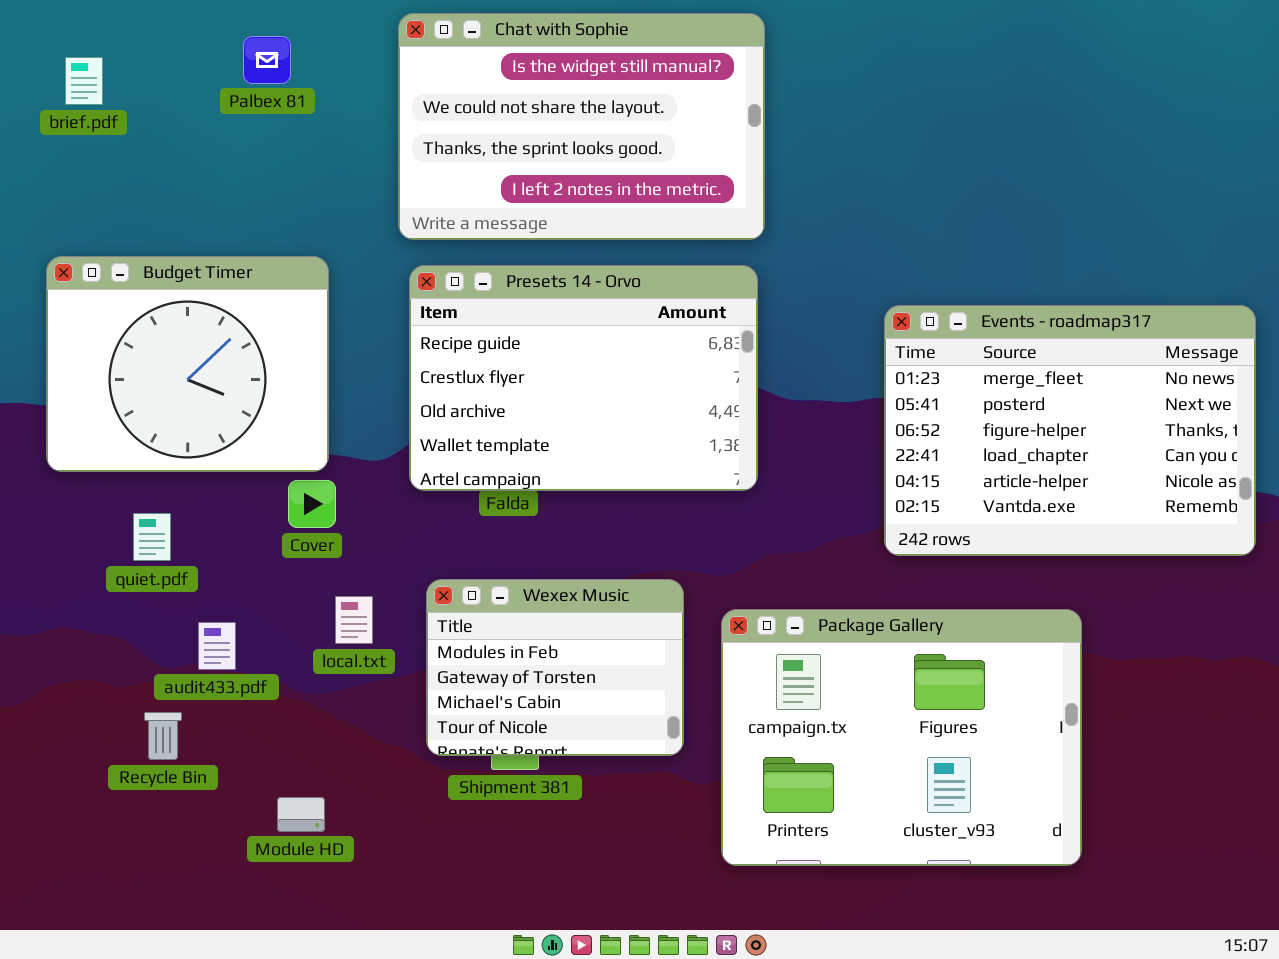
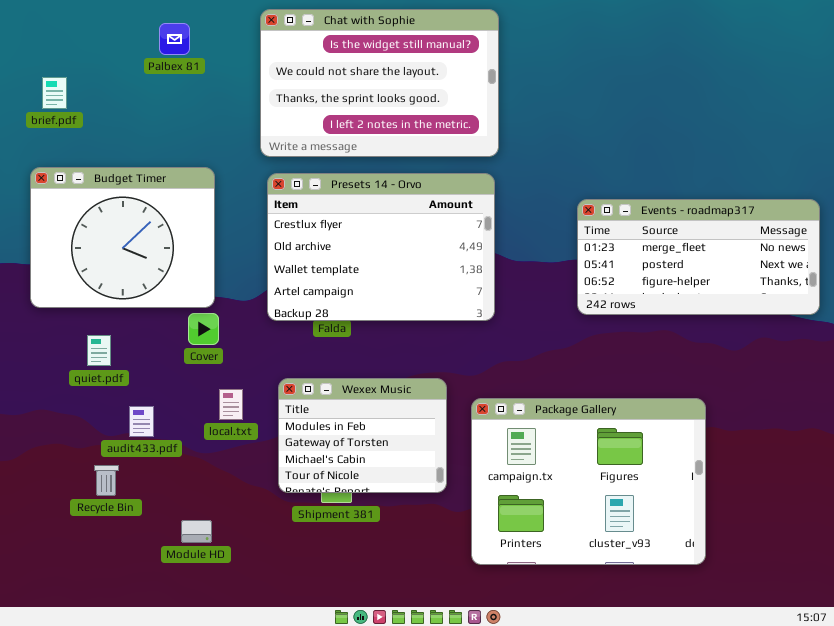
brief.pdf: [65,57,103,105] -> [42,77,67,109], moved
Presets 14 - Orvo: [409,265,758,491] -> [267,173,495,321], scrolled down 1 row
Events - roadmap317: [884,305,1256,556] -> [577,199,820,315], resized

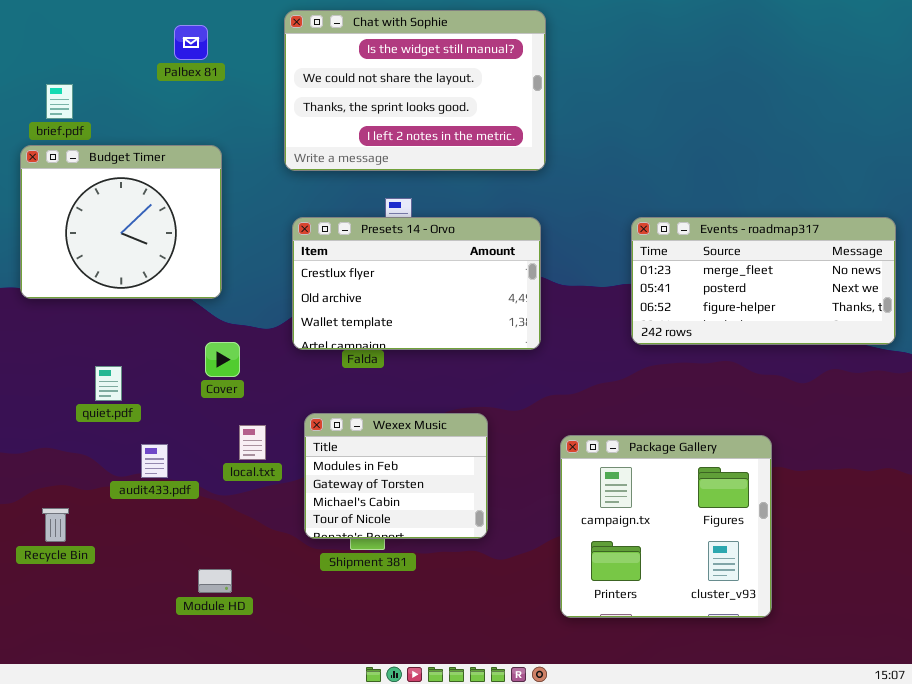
Budget Timer: [30,167,215,308] -> [20,145,222,299], moved
Presets 14 - Orvo: [267,173,495,321] -> [292,217,541,350], resized
Package Gallery: [471,398,706,565] -> [560,435,772,618], resized
Recycle Bin: [94,465,119,496] -> [42,508,69,542], moved

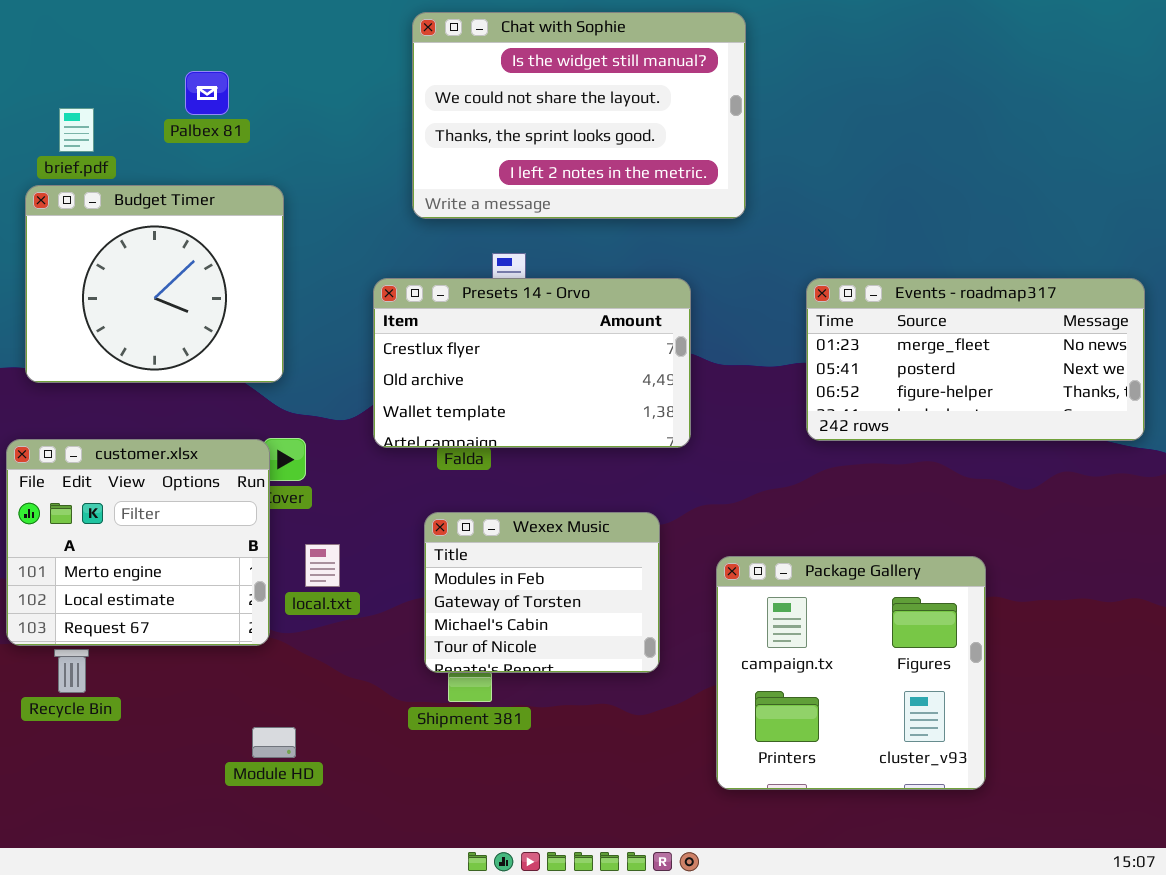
Chat with Sophie: [284,10,546,171] -> [412,12,746,219], moved
Palbex 81: [174,25,208,60] -> [185,71,229,115], moved
customer.xlsx: none -> [6,439,270,646], opened
Wexex Music: [304,413,488,539] -> [424,512,660,673], moved

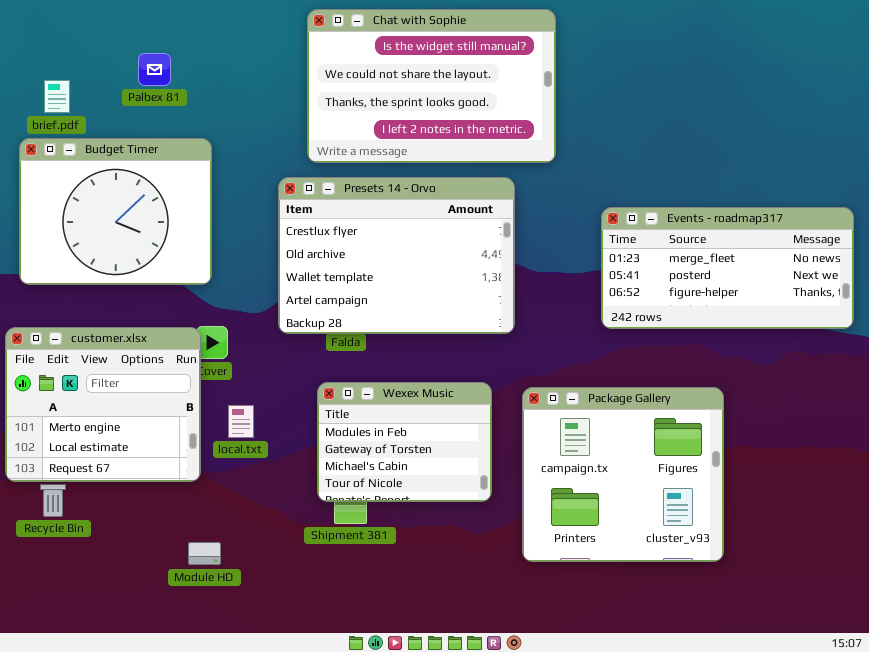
Presets 14 - Orvo: [373,278,691,448] -> [278,177,515,334], resized
Package Gallery: [716,556,986,790] -> [522,387,724,562], moved

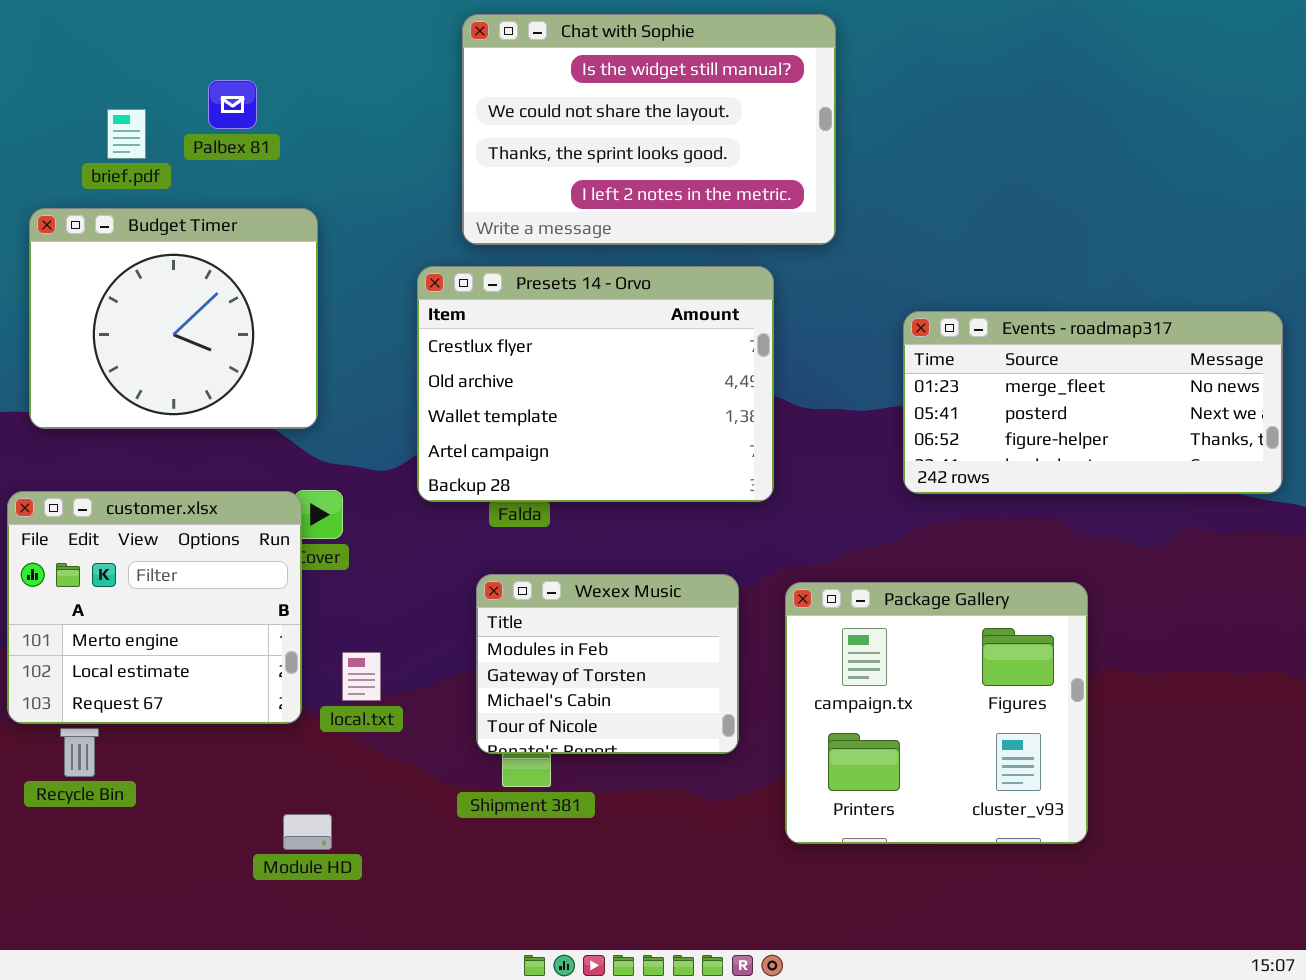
brief.pdf: [44,80,70,113] -> [107,109,146,159], moved
local.txt: [228,405,254,438] -> [342,652,381,701], moved

